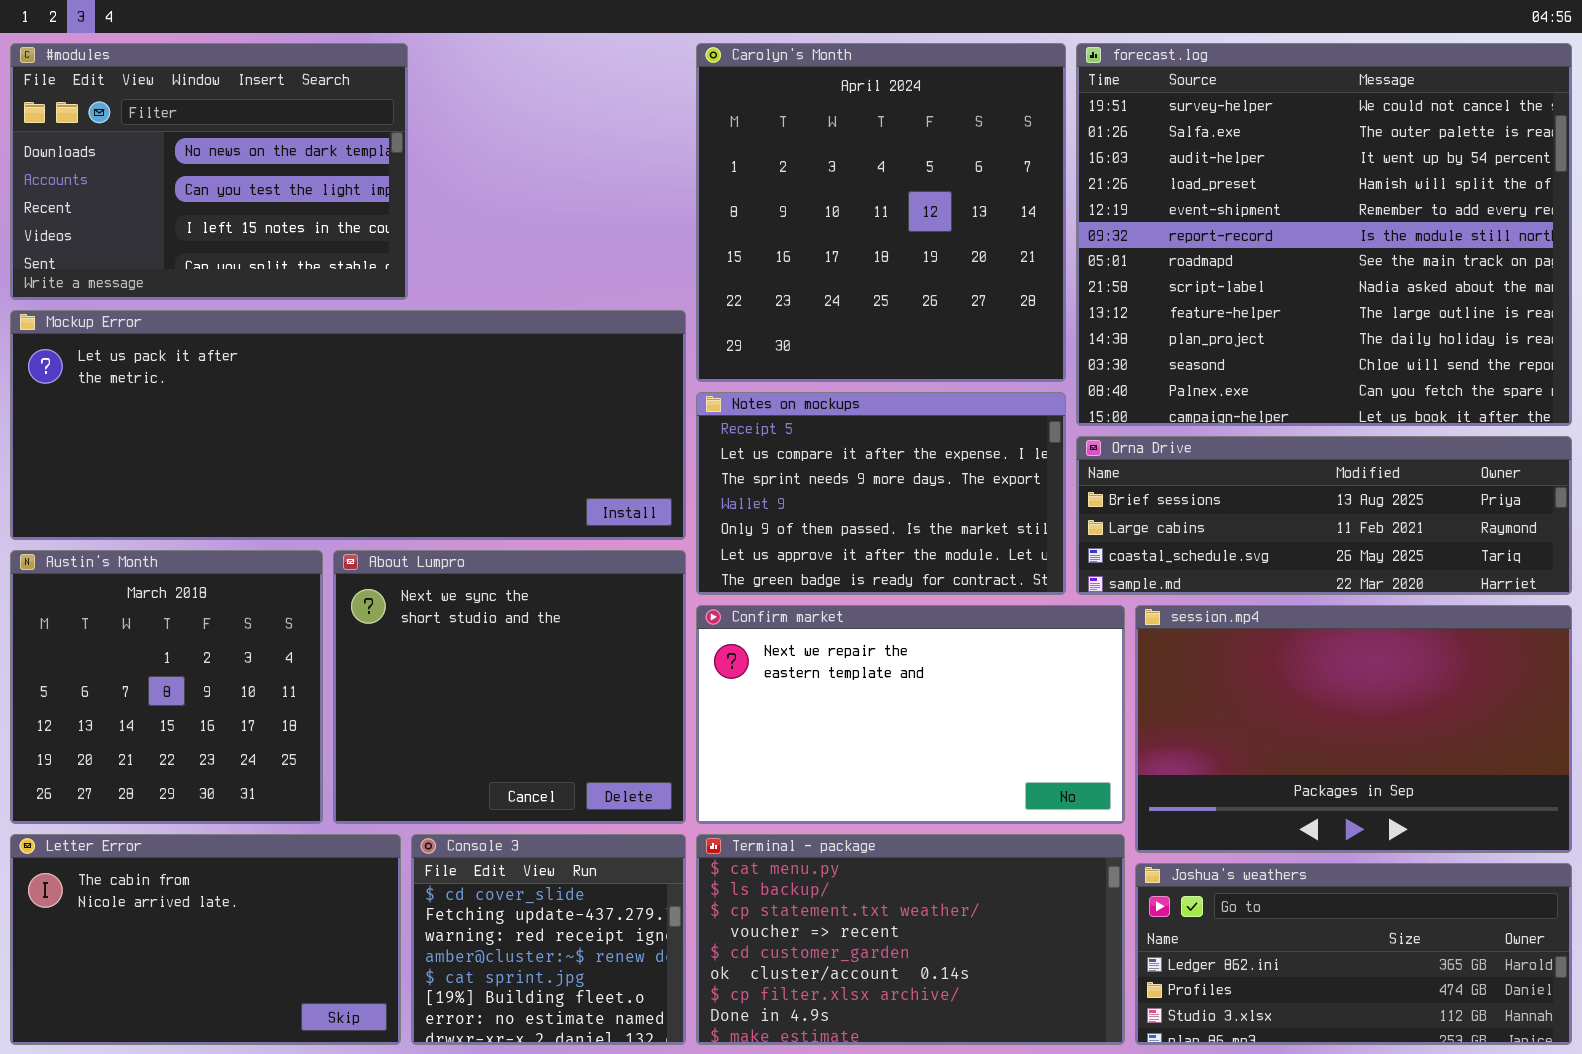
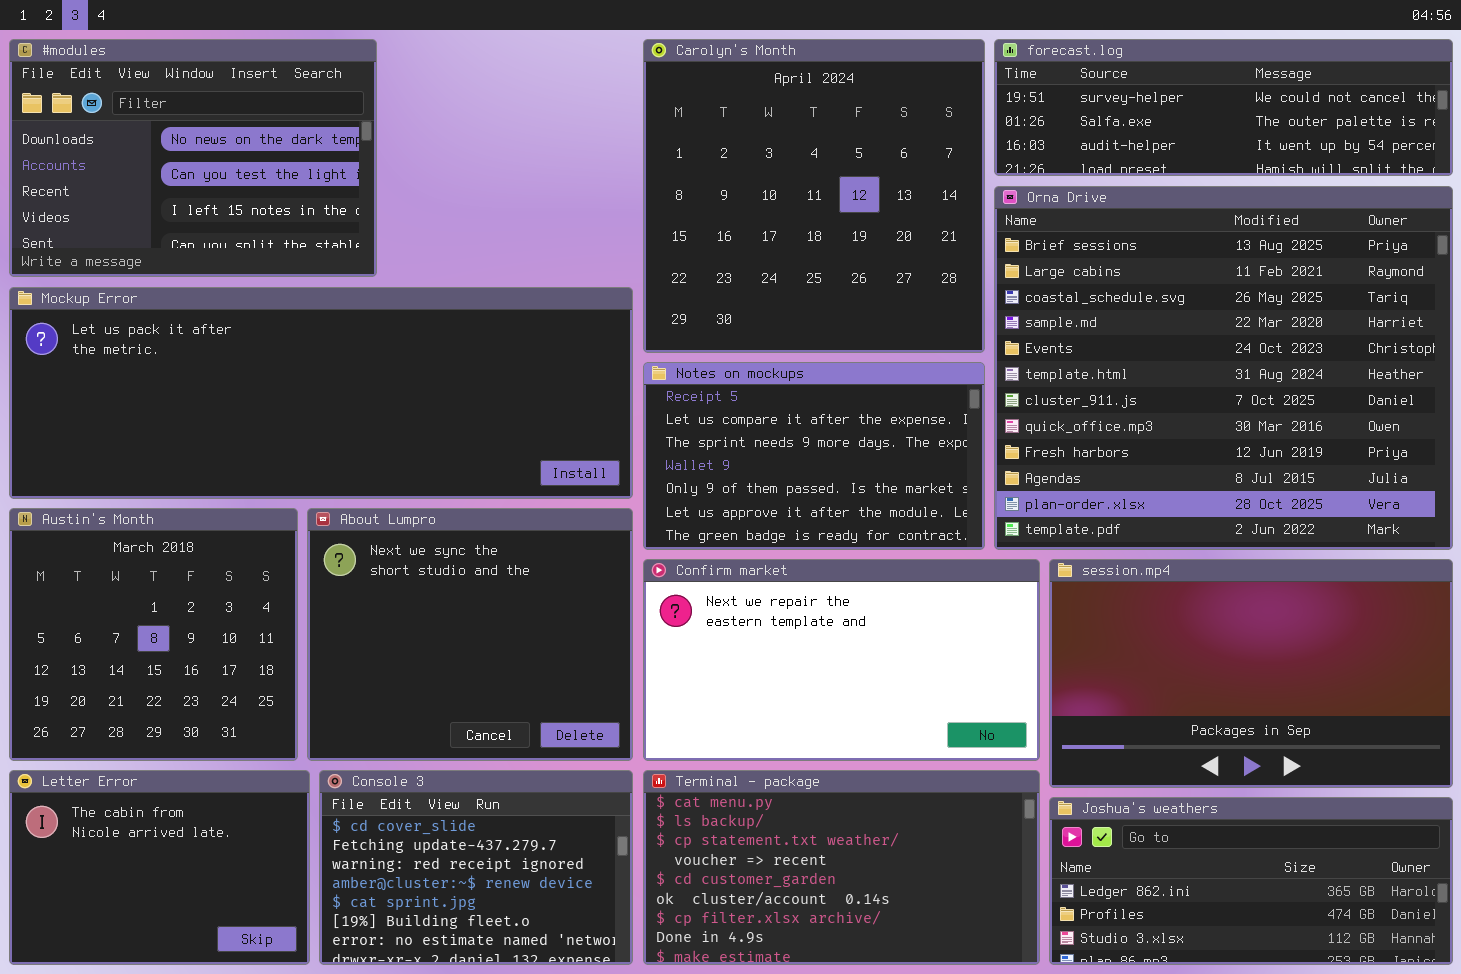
forecast.log: [1076,43,1572,426] -> [994,39,1453,176], resized
Orna Drive: [1076,436,1572,595] -> [994,186,1453,550], resized
Letter Error: [10,834,401,1045] -> [9,770,310,965], resized
Console 3: [411,834,686,1045] -> [319,770,633,965], resized

